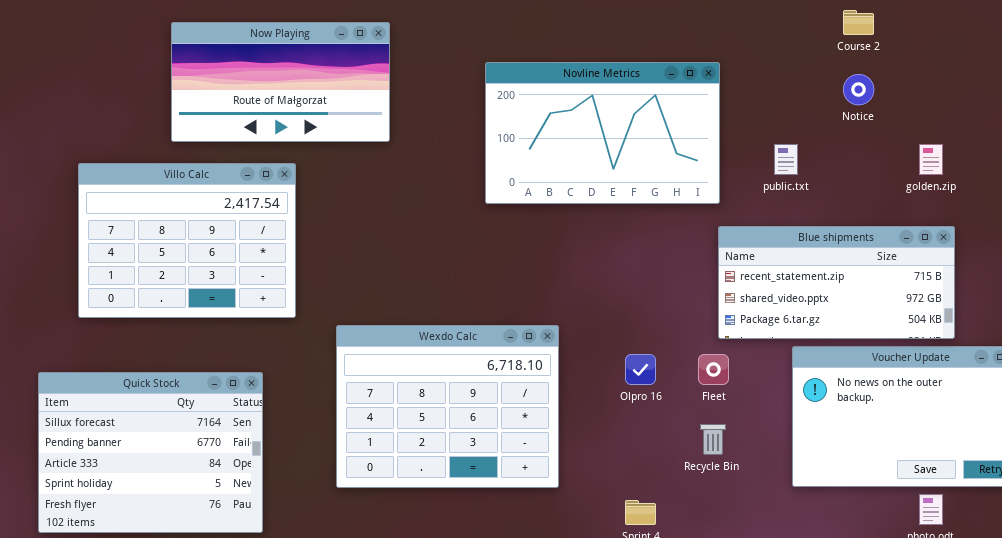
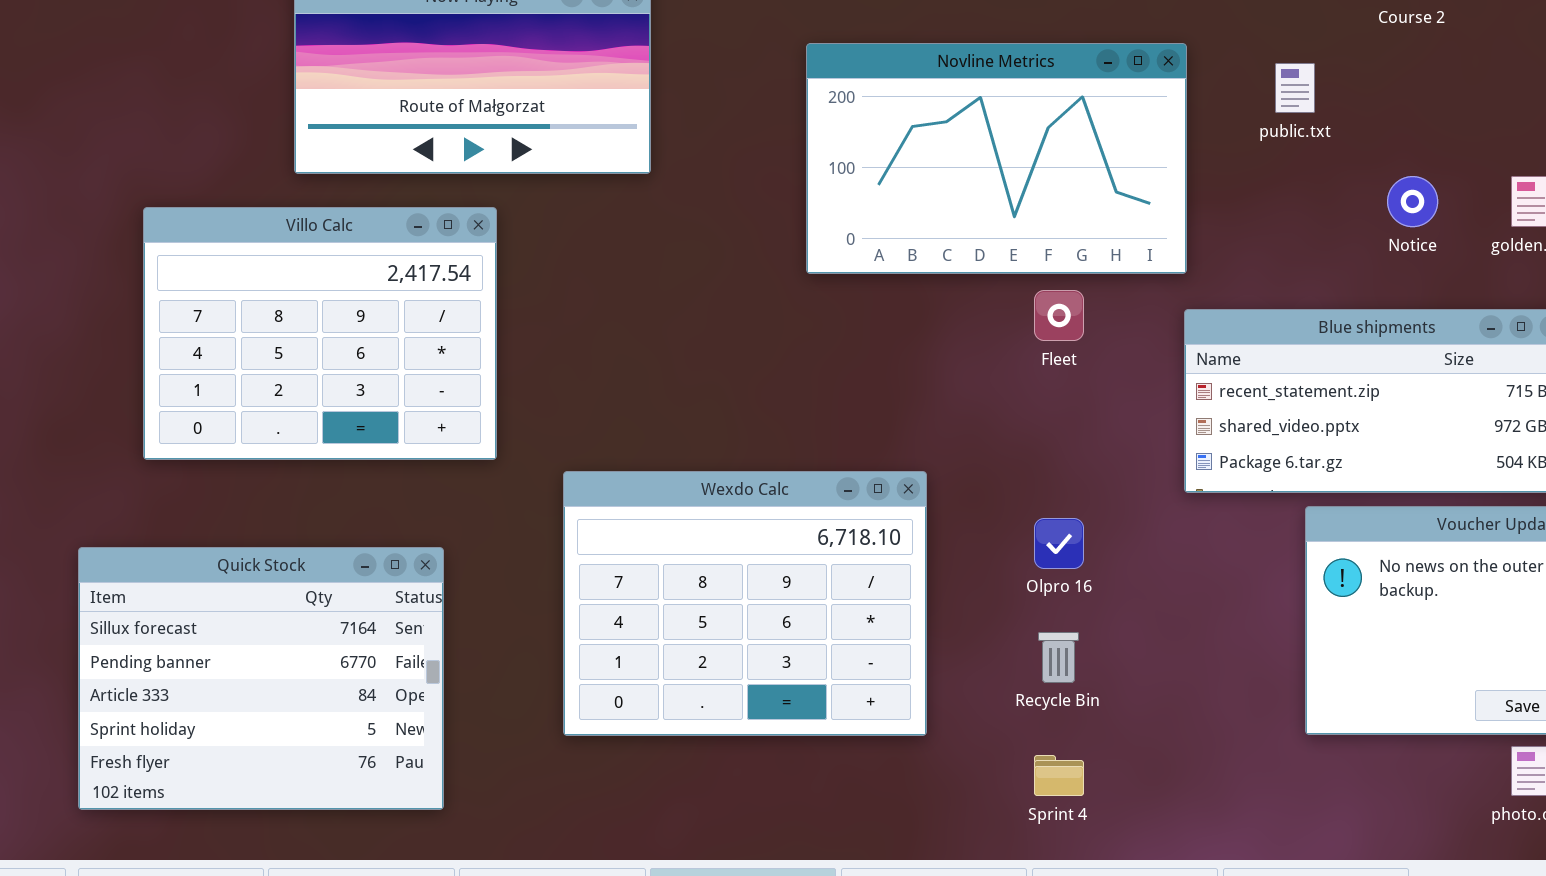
Notice: [843,74,874,105] -> [1387,176,1438,227], moved
public.txt: [774,144,798,175] -> [1275,63,1315,113], moved
Fleet: [698,354,729,385] -> [1034,290,1084,341], moved
Recycle Bin: [700,424,726,455] -> [1038,632,1079,683], moved

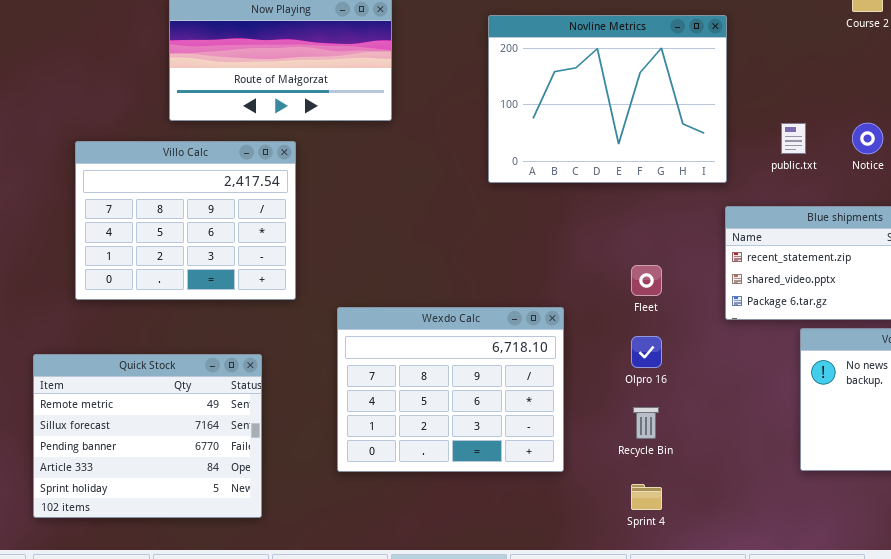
Novline Metrics: [806,43,1187,274] -> [488,15,727,183], resized
public.txt: [1275,63,1315,113] -> [781,123,806,154], moved
Fleet: [1034,290,1084,341] -> [631,265,662,296], moved
Quick Stock: [78,547,444,810] -> [33,354,262,518], scrolled up 1 row

